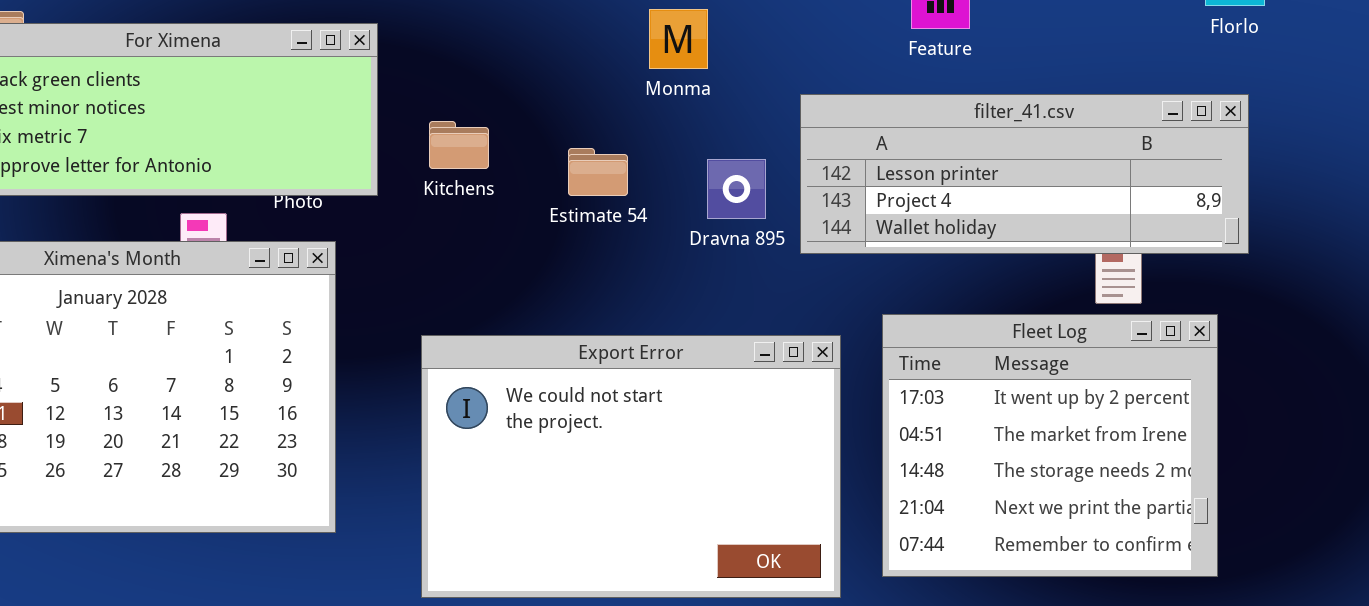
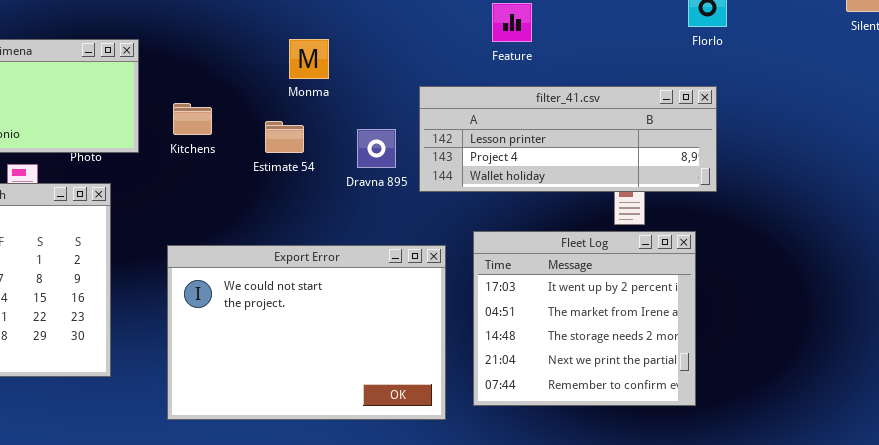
Monma: [649,9,708,69] -> [289,39,329,79], moved

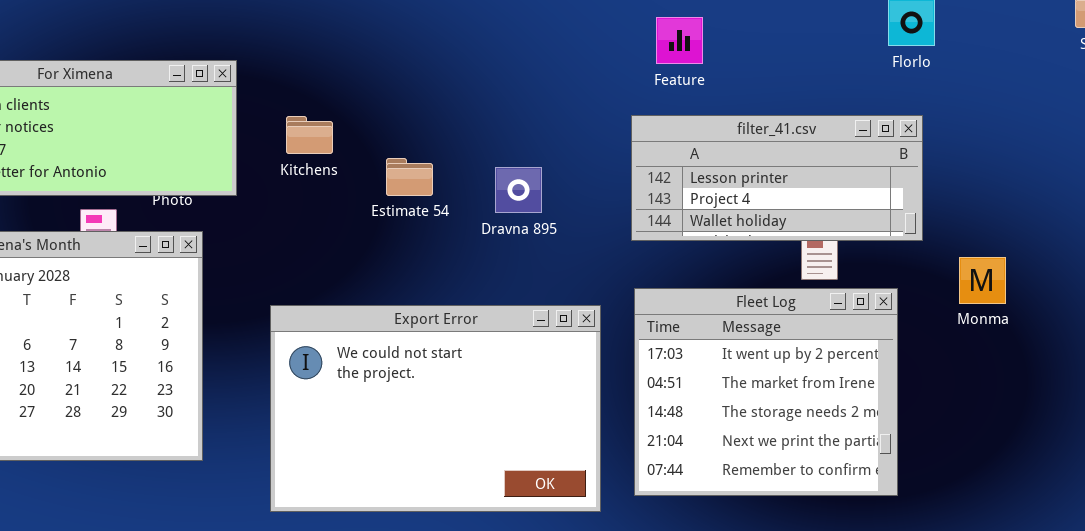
Monma: [289,39,329,79] -> [959,257,1006,304], moved
filter_41.csv: [419,86,717,192] -> [631,115,923,241], resized
Kitchens: [173,103,212,135] -> [286,116,333,154], moved

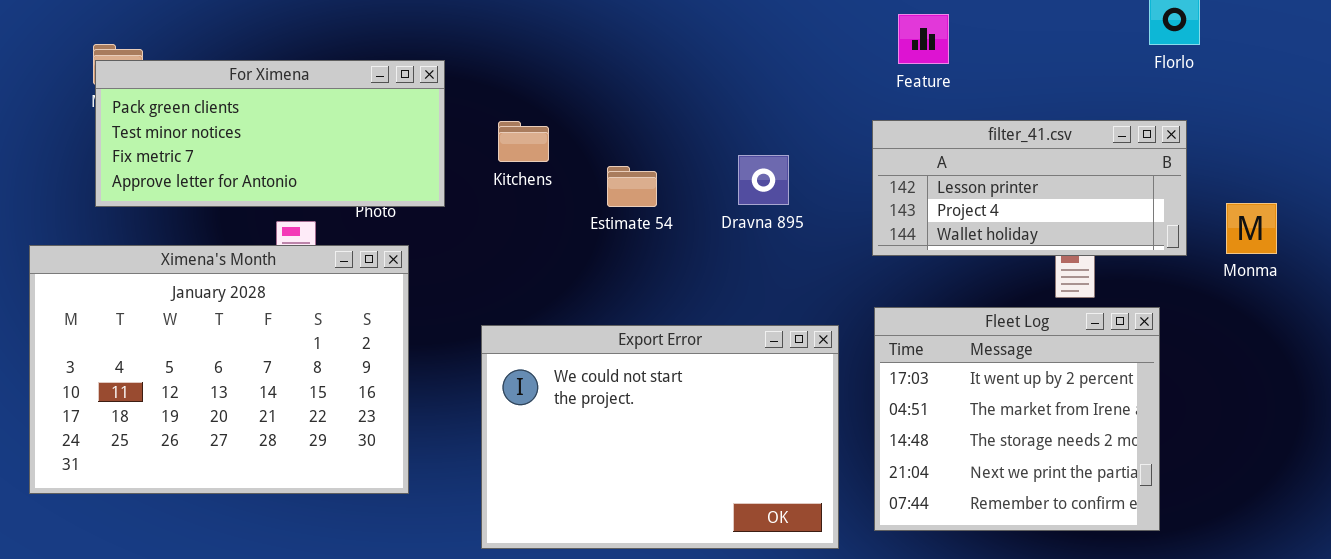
Dravna 895: [495,167,542,213] -> [738,155,789,205], moved
Monma: [959,257,1006,304] -> [1226,203,1277,254], moved

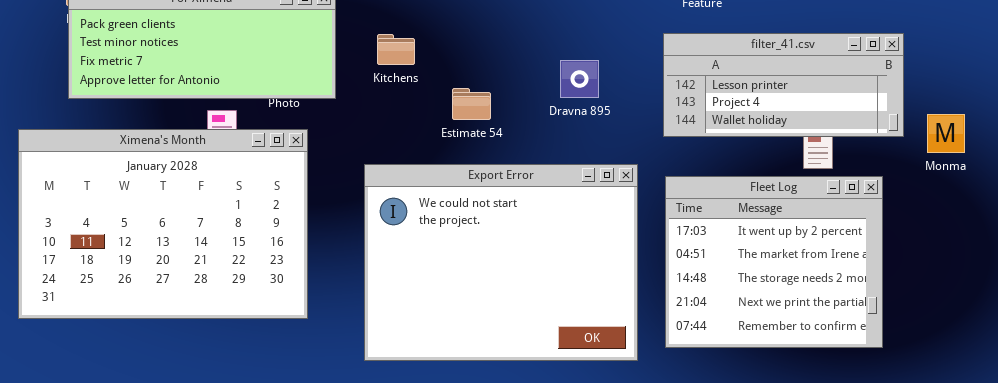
Estimate 54: [607,166,657,207] -> [452,88,491,120], moved
Monma: [1226,203,1277,254] -> [927,114,965,153], moved
Export Error: [481,325,839,549] -> [364,164,638,361], resized

